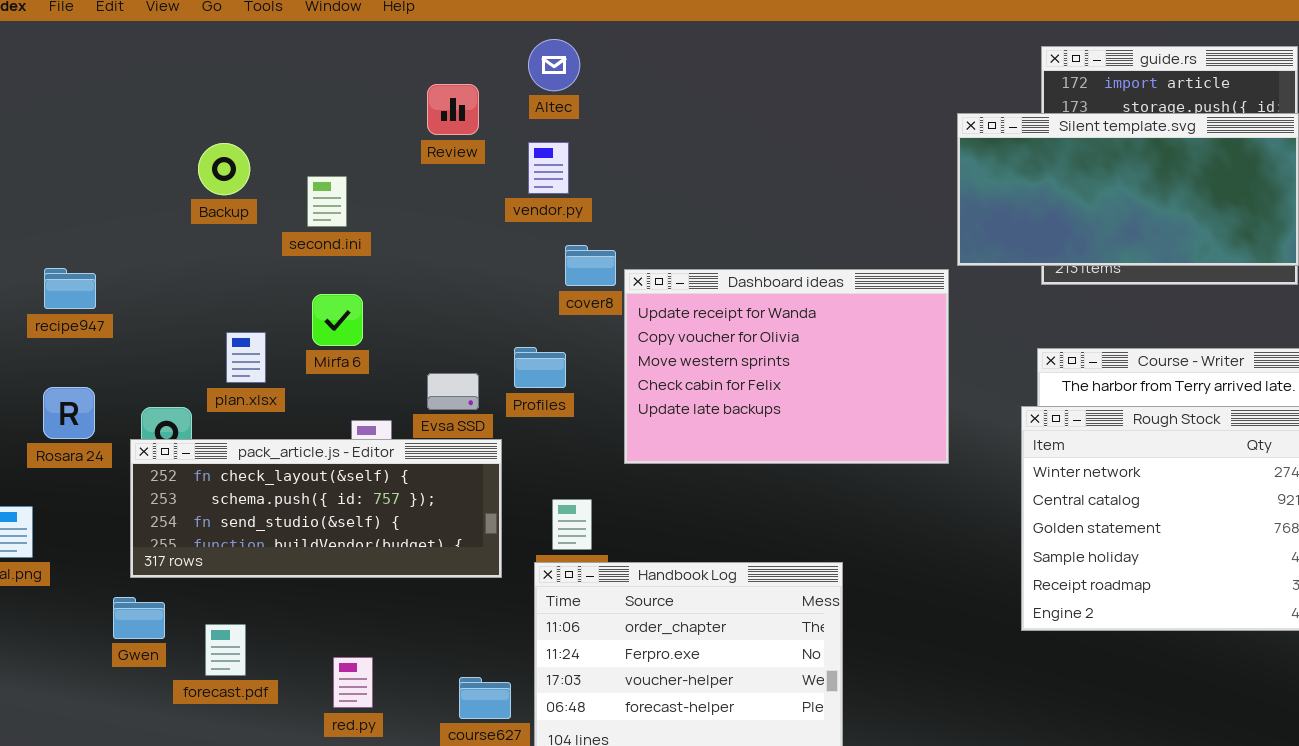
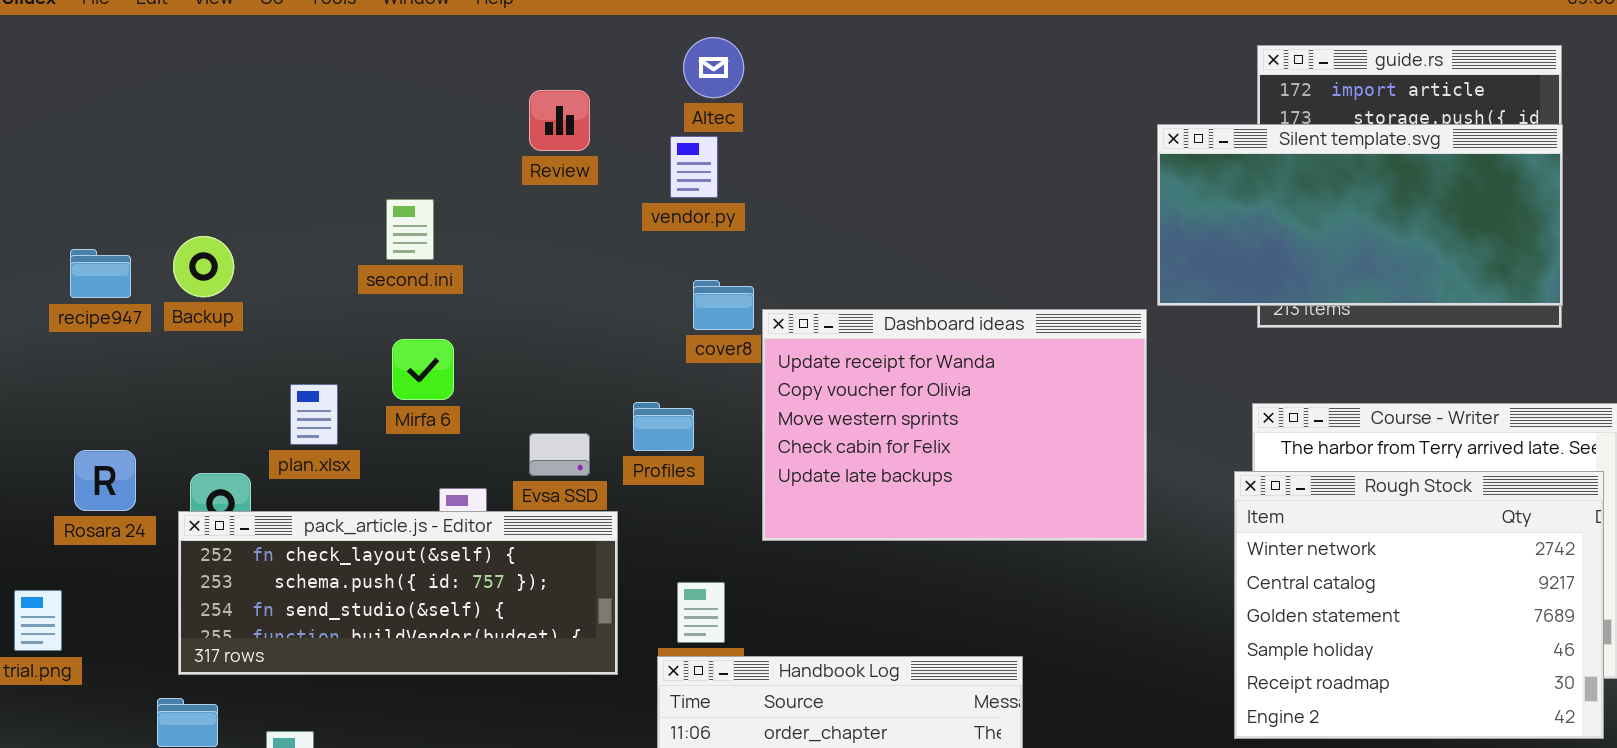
Altec: [528,39,580,91] -> [683,37,744,98], moved
vendor.py: [528,142,569,194] -> [670,136,718,198], moved
Backup: [198,143,250,195] -> [173,236,234,297], moved
recipe947: [44,268,96,309] -> [70,249,131,298], moved

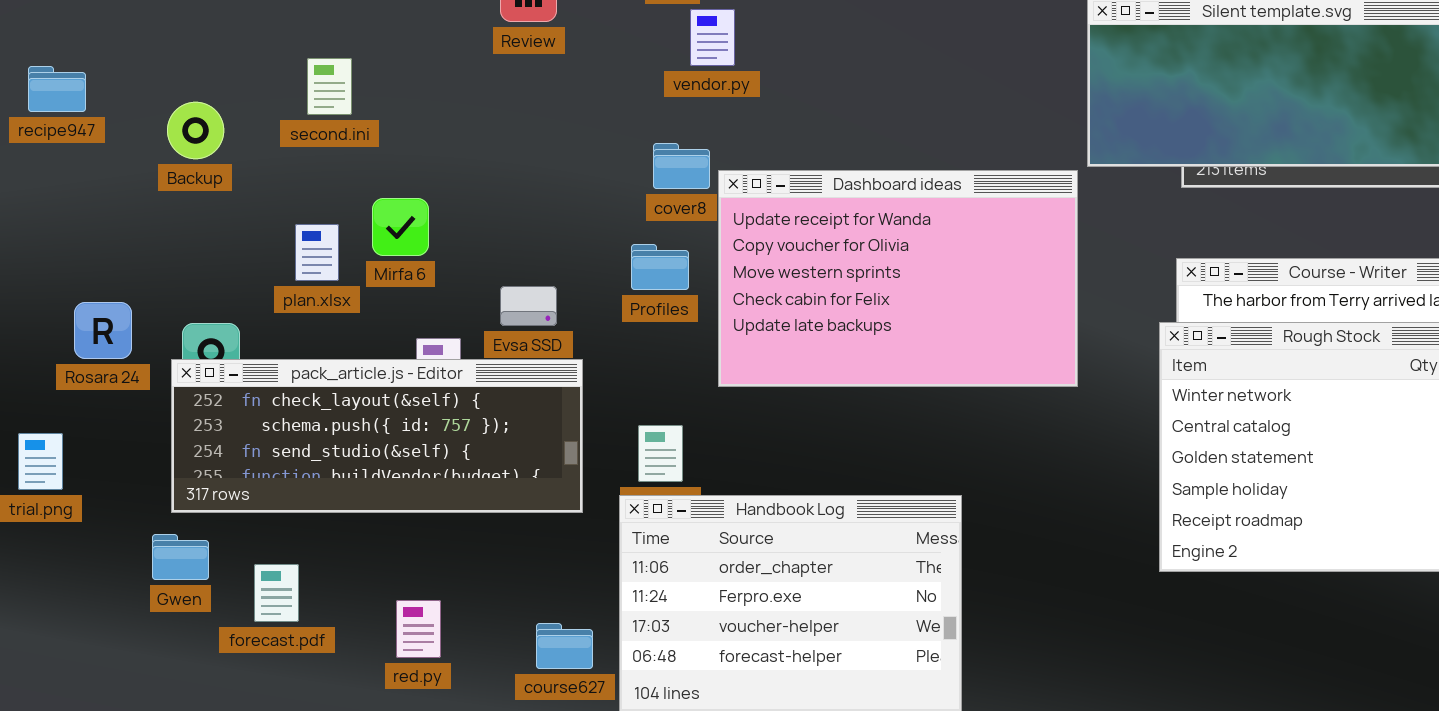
vendor.py: [670,136,718,198] -> [690,9,735,66], moved
second.ini: [386,199,434,260] -> [307,58,352,115], moved
recipe947: [70,249,131,298] -> [28,66,86,112], moved
plan.xlsx: [290,384,338,445] -> [295,224,339,281], moved
Profiles: [633,402,694,451] -> [631,244,689,290], moved

